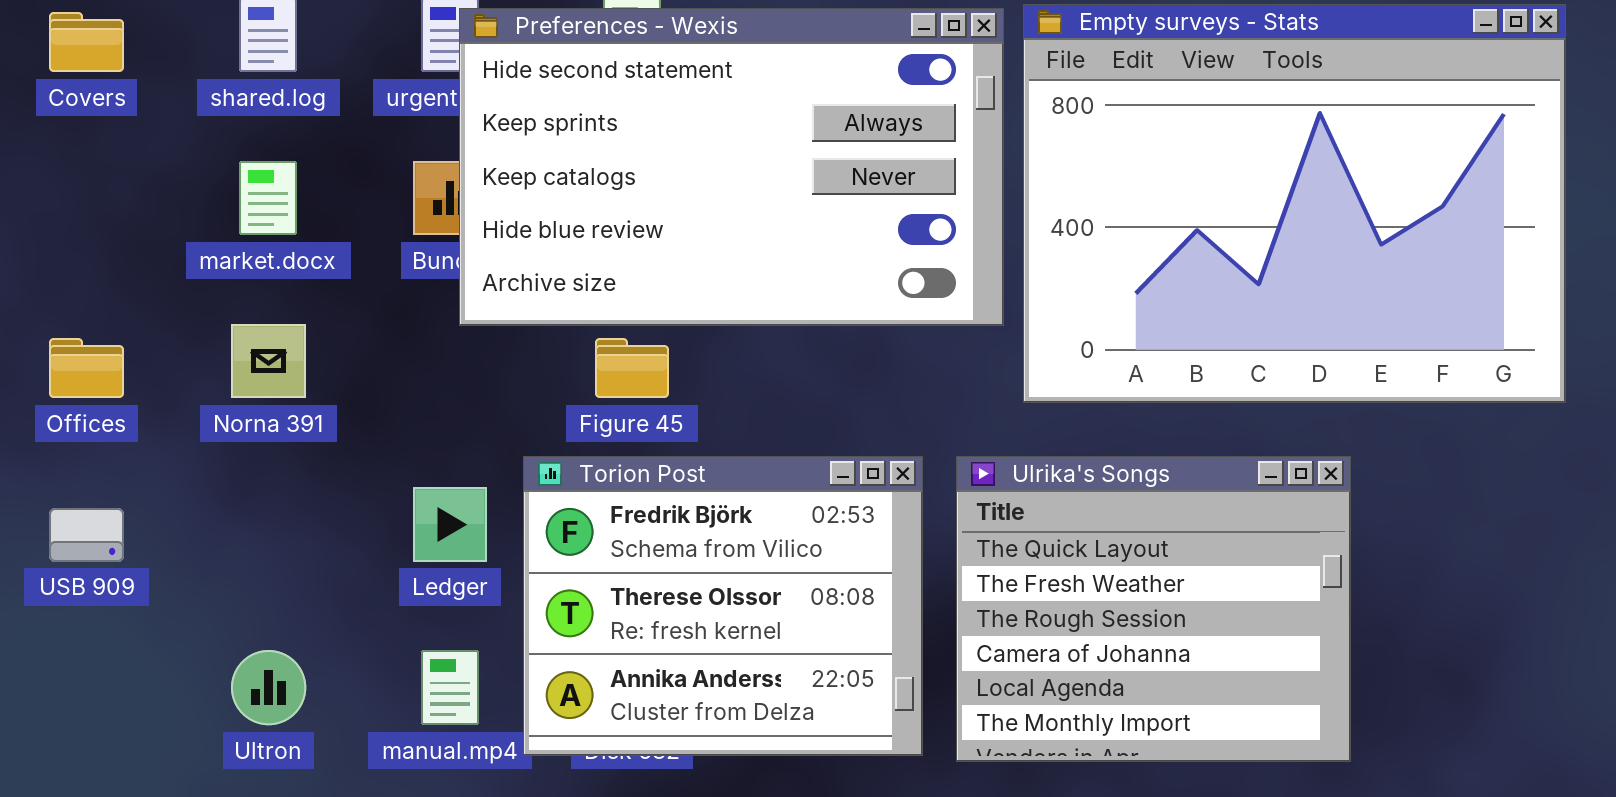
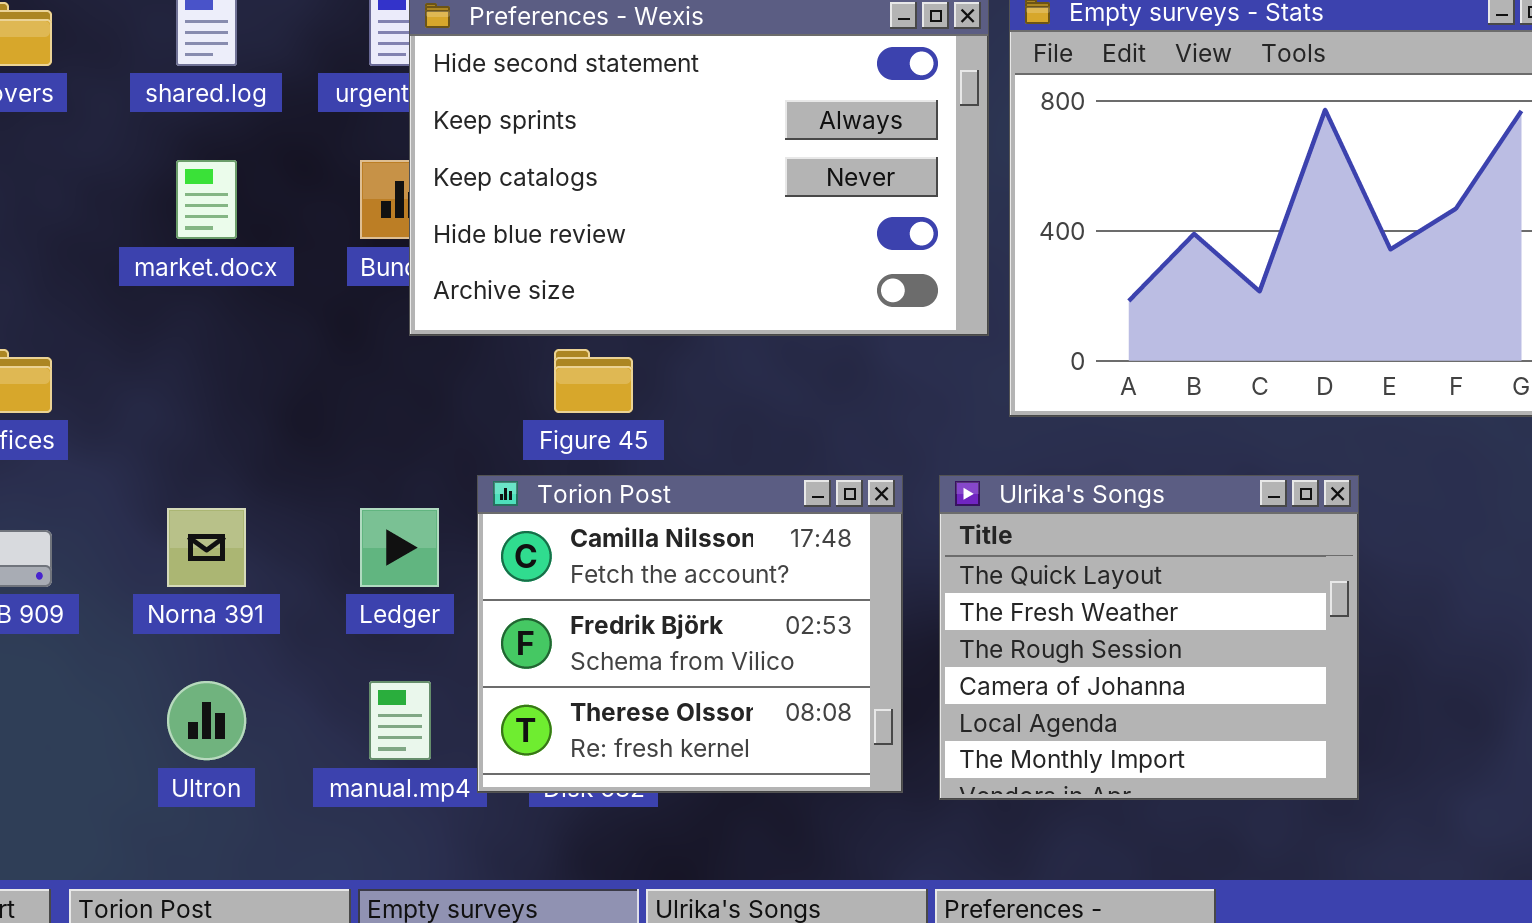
Norna 391: [231,324,306,398] -> [167,508,246,587], moved
Torion Post: [523,456,923,756] -> [477,475,903,793], scrolled up 1 row

